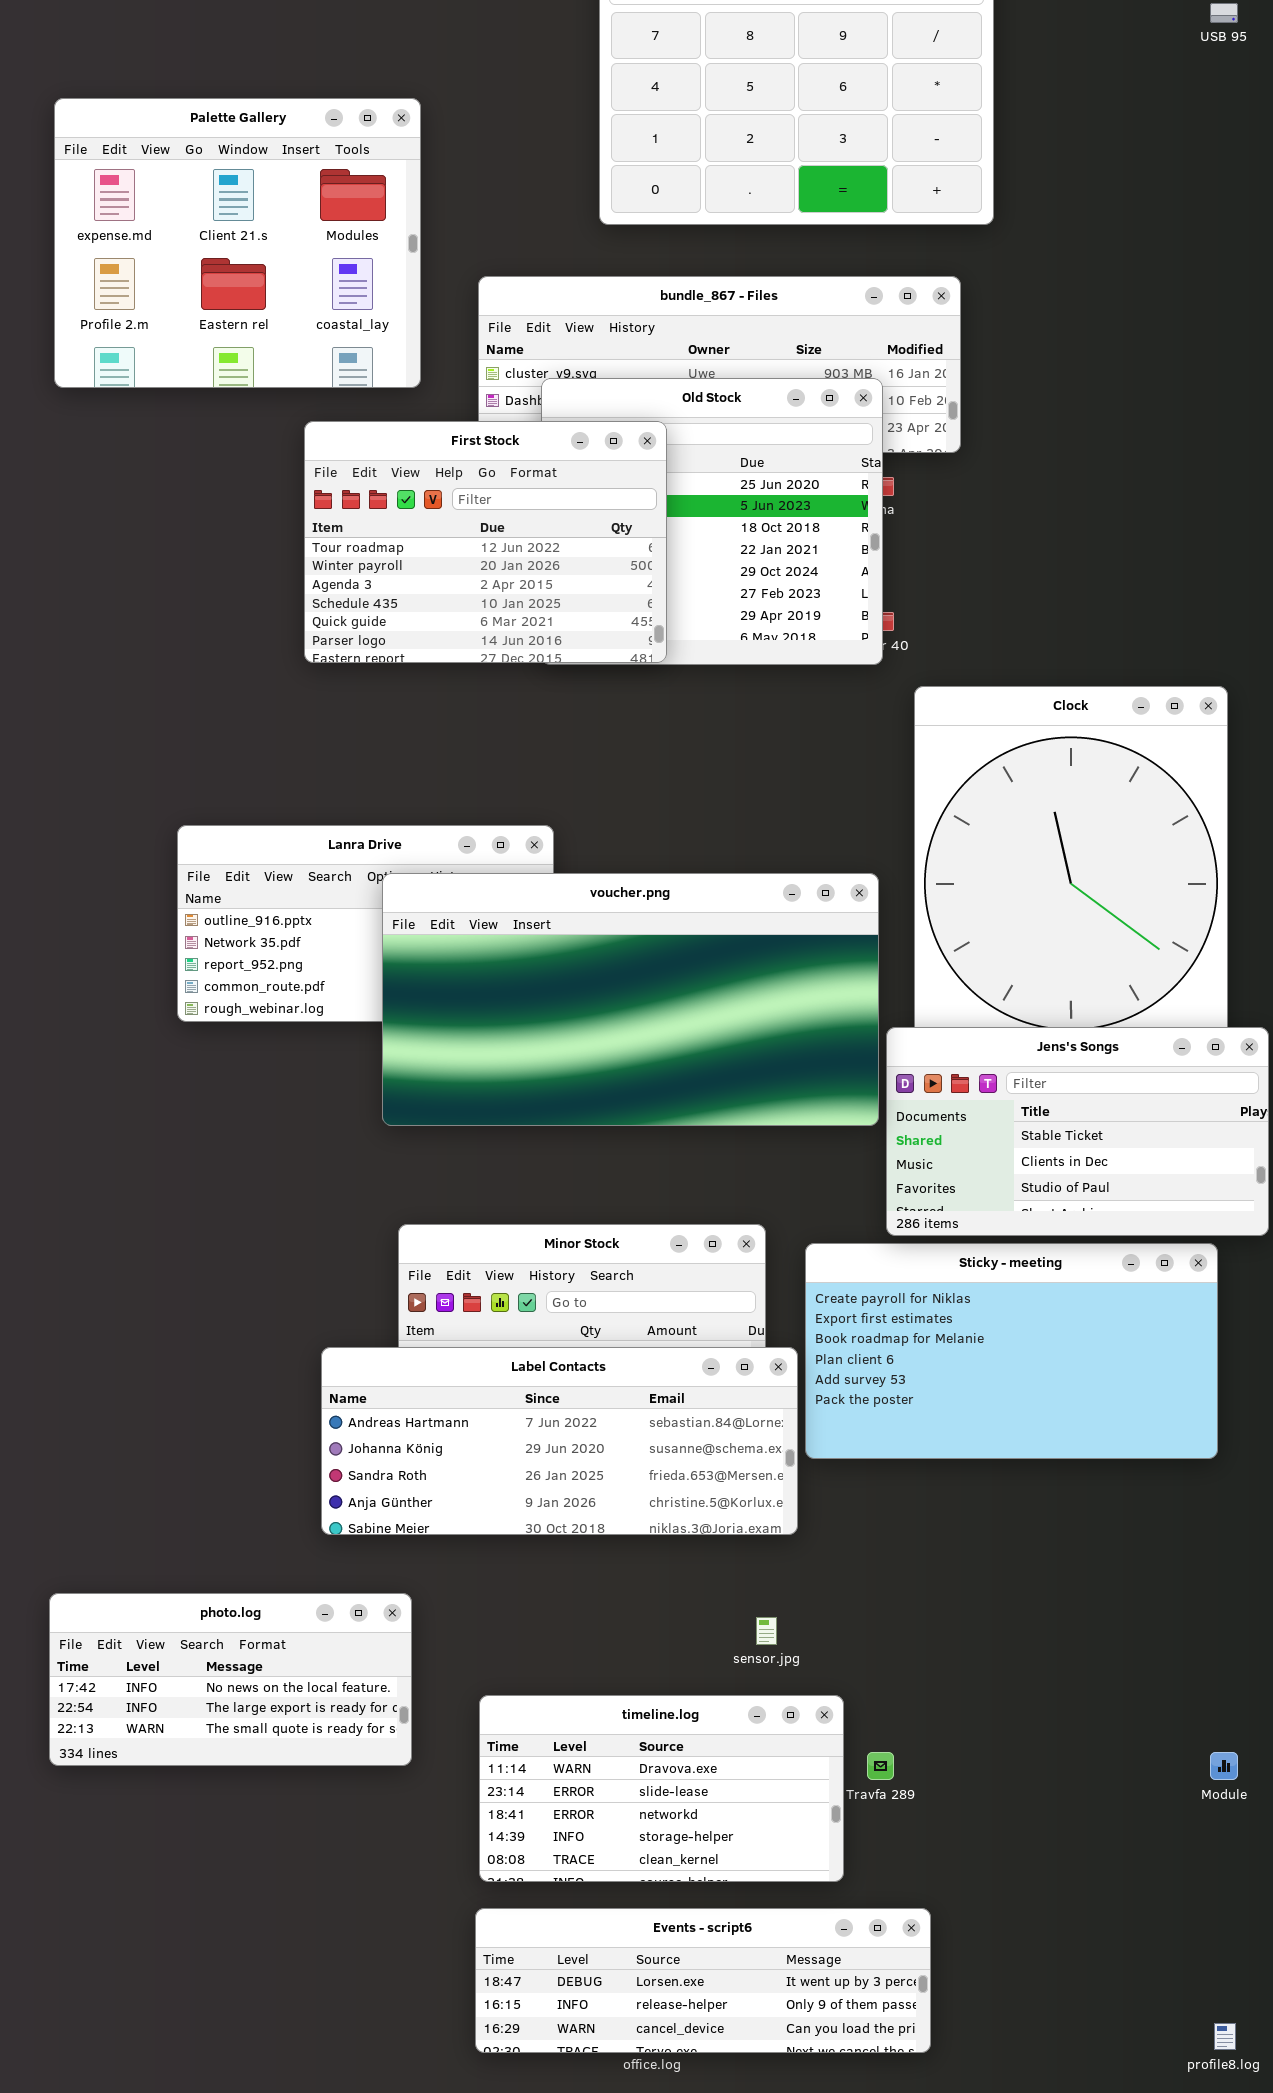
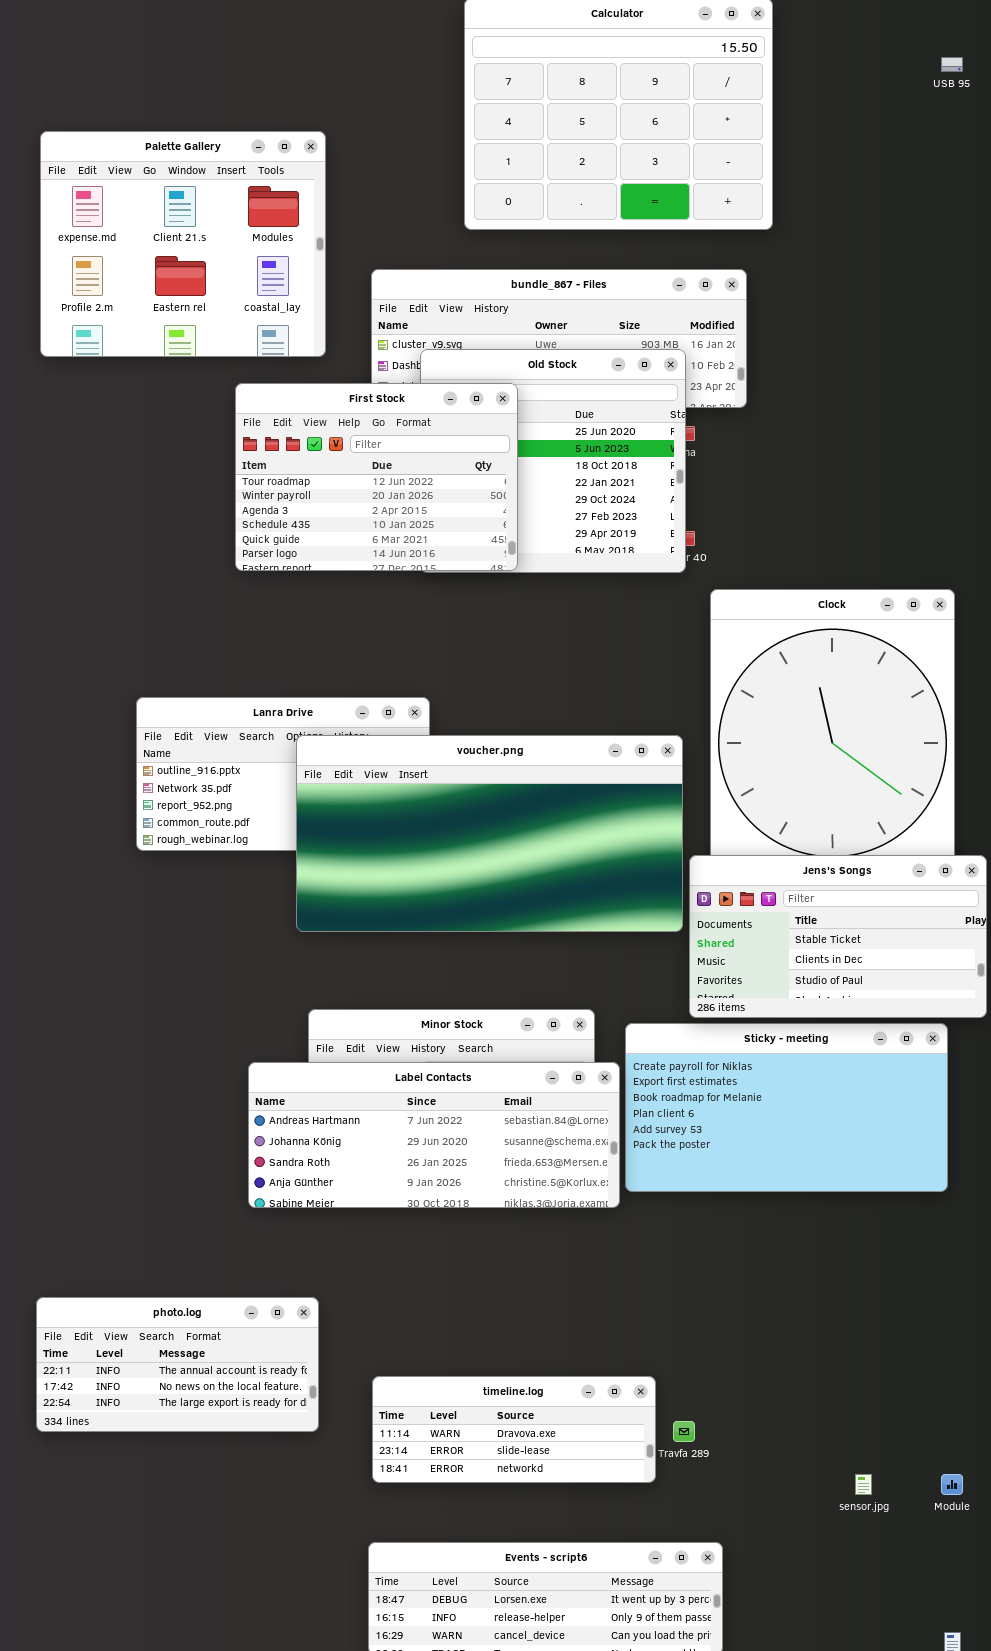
Label Contacts: [321,1347,798,1535] -> [248,1062,620,1208], moved
photo.log: [49,1593,412,1766] -> [36,1297,319,1432], scrolled up 1 row
sensor.jpg: [756,1617,777,1645] -> [855,1474,872,1495], moved
timeline.log: [479,1695,844,1882] -> [372,1376,656,1483], resized
Module: [1210,1752,1238,1780] -> [941,1474,963,1495], moved

